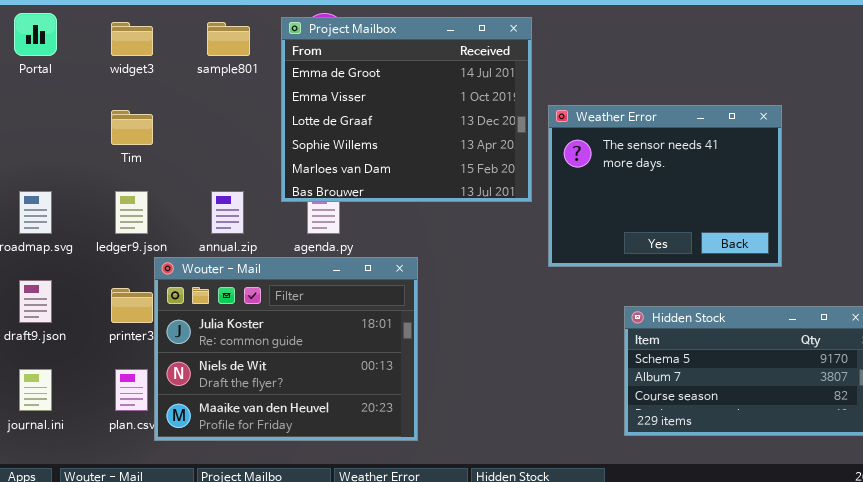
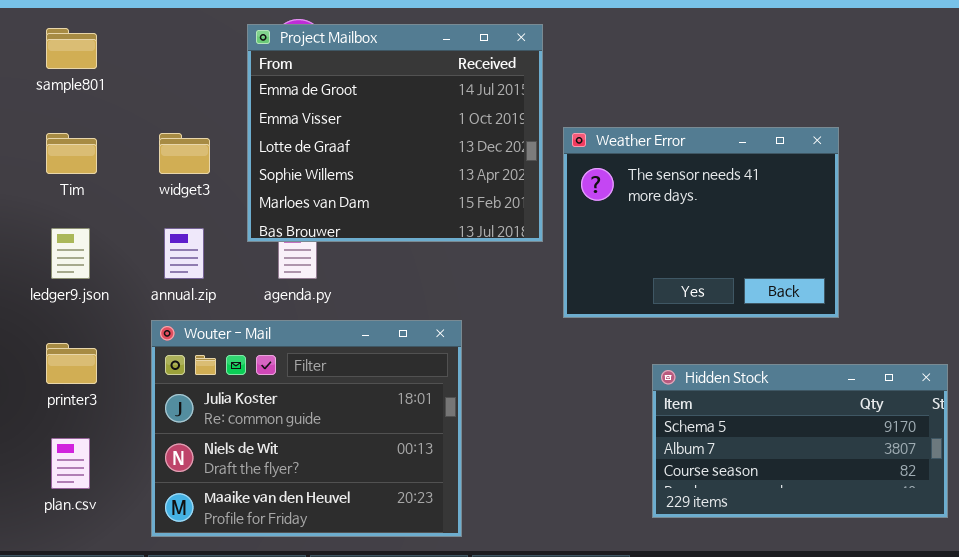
widget3: [111,22,153,56] -> [159,133,210,174], moved
sample801: [207,22,250,56] -> [46,28,97,69], moved
Wouter - Mail: [154,257,418,441] -> [151,320,462,537], moved

